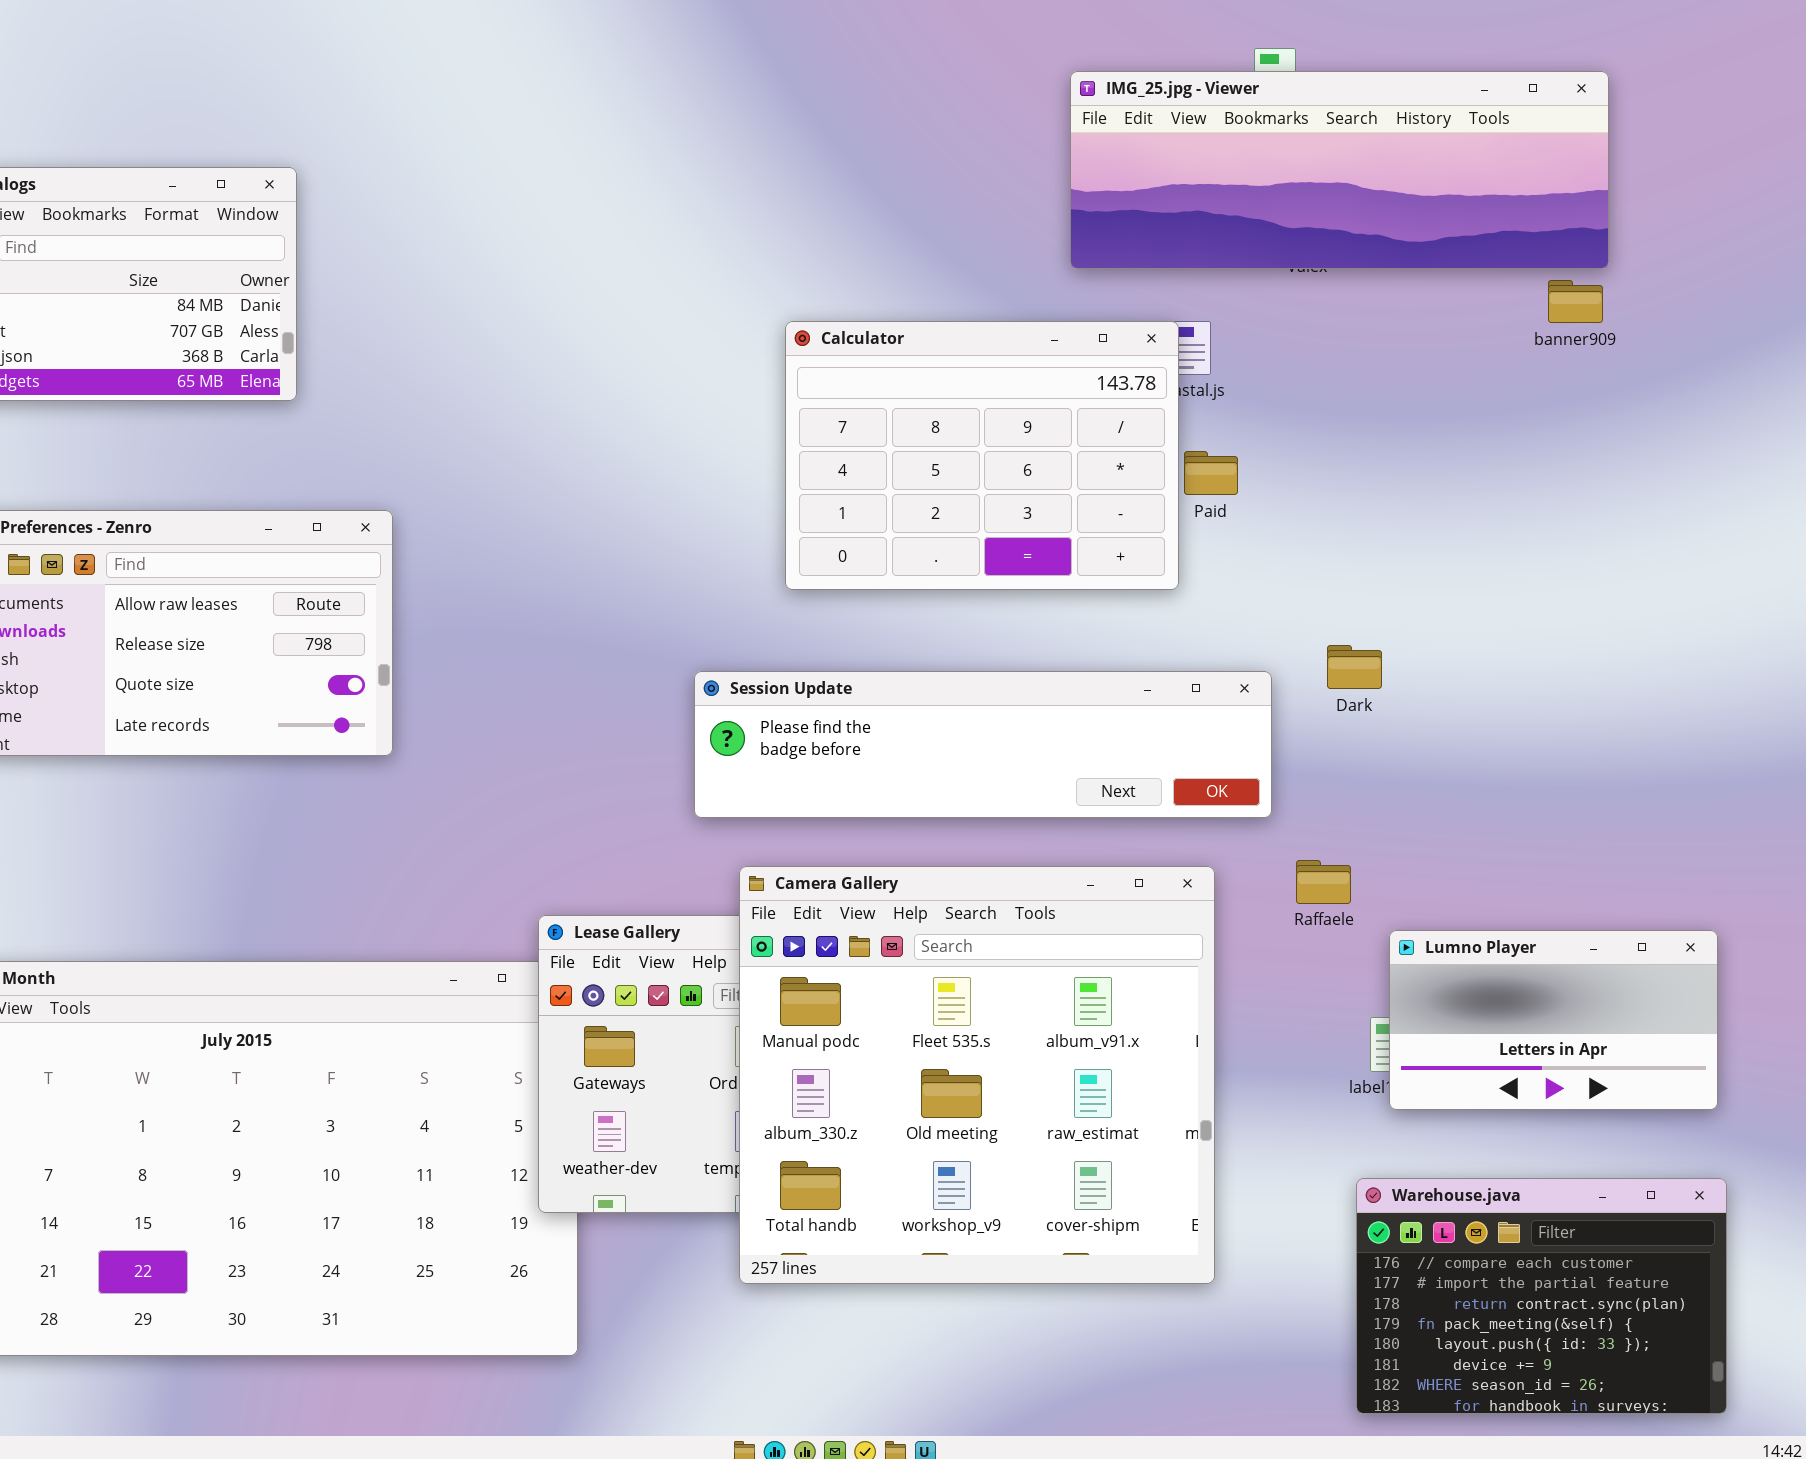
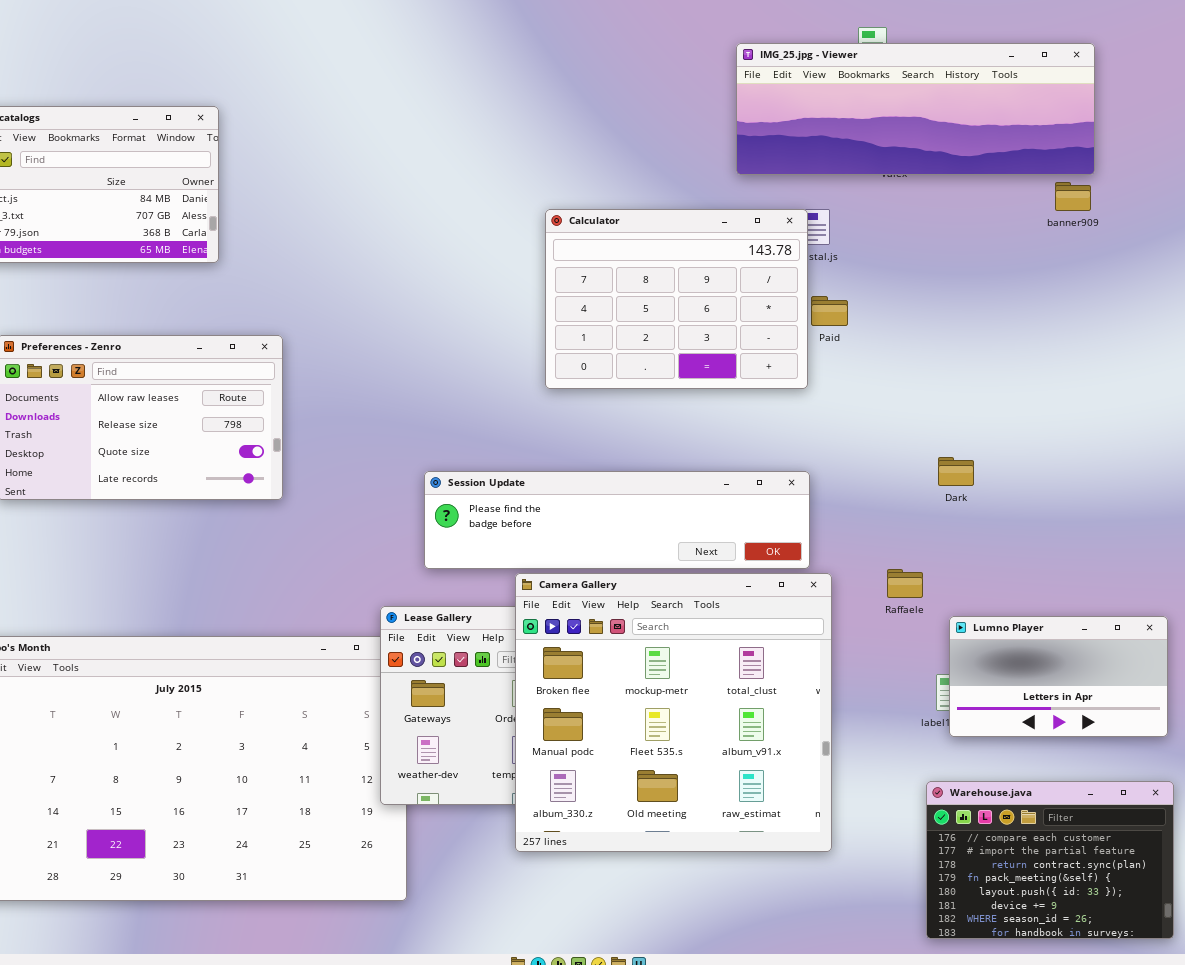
Dark: [1327,645,1382,689] -> [938,457,974,486], moved
Session Update: [694,671,1272,818] -> [424,471,810,569], moved
Camera Gallery: [739,866,1215,1284] -> [515,573,832,852], scrolled up 1 row

